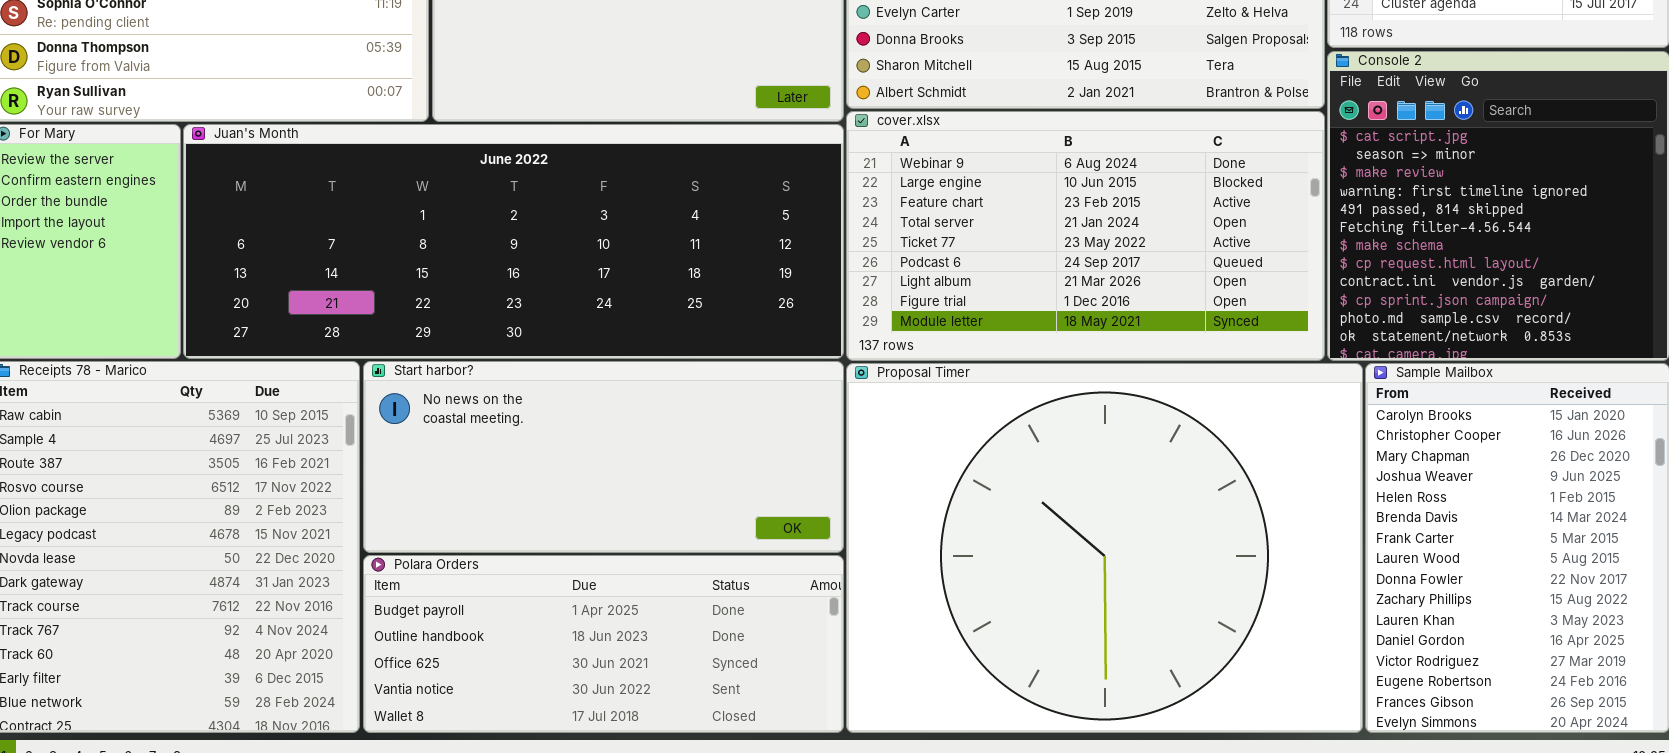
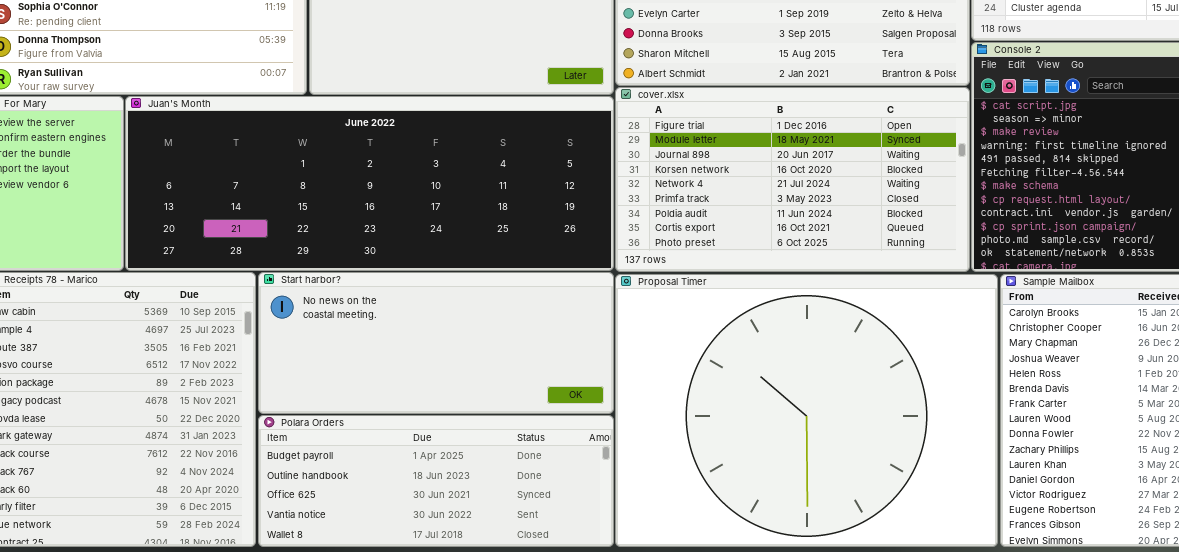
cover.xlsx: [846,111,1325,361] -> [615,87,970,272], scrolled down 7 rows

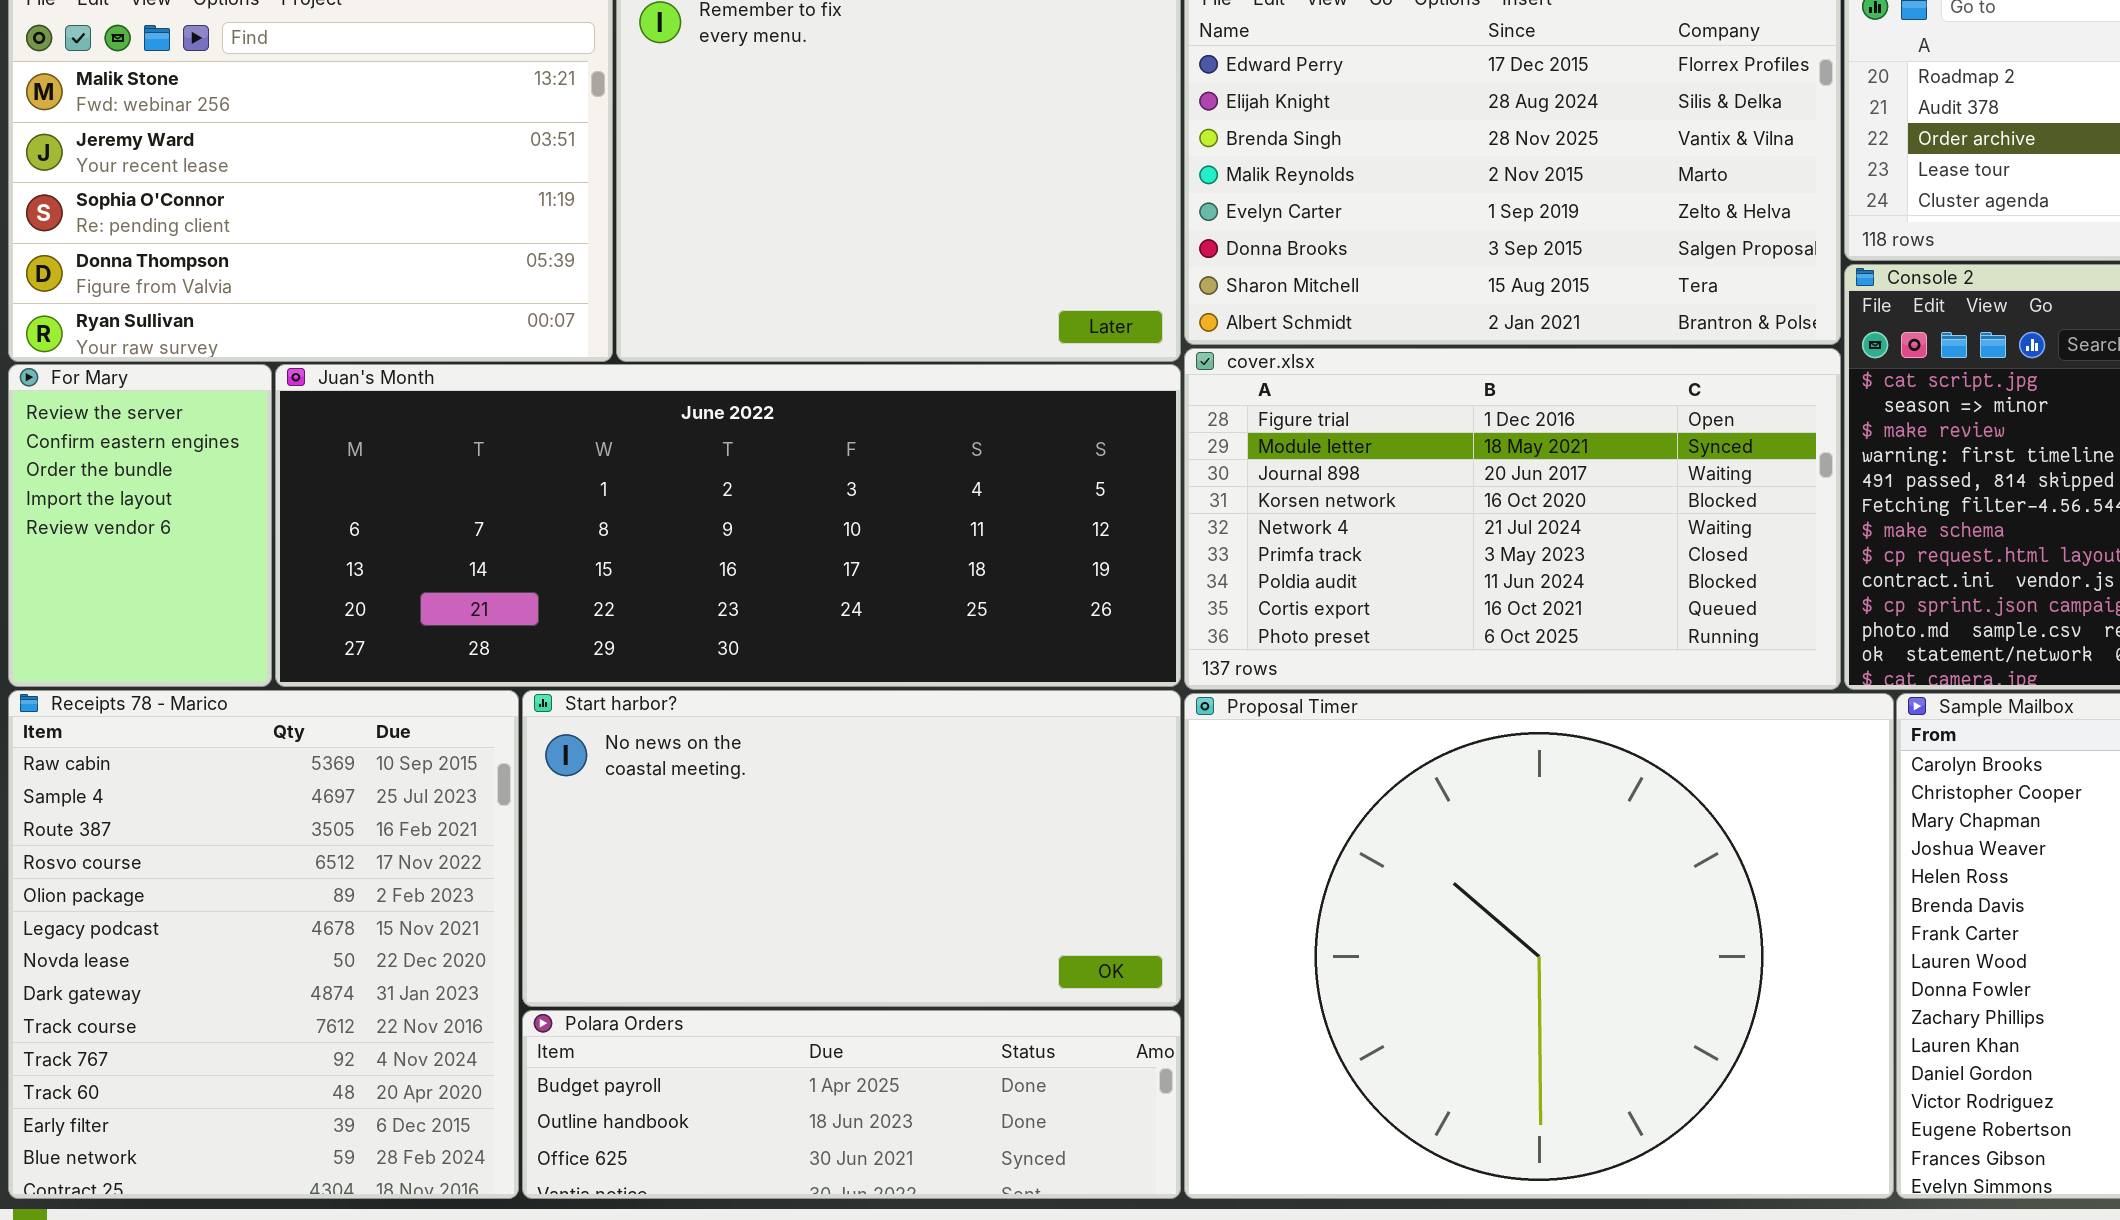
Start harbor?: [258,272,614,414] -> [522,690,1181,1007], resized
Polara Orders: [258,415,614,547] -> [522,1010,1181,1199], resized

